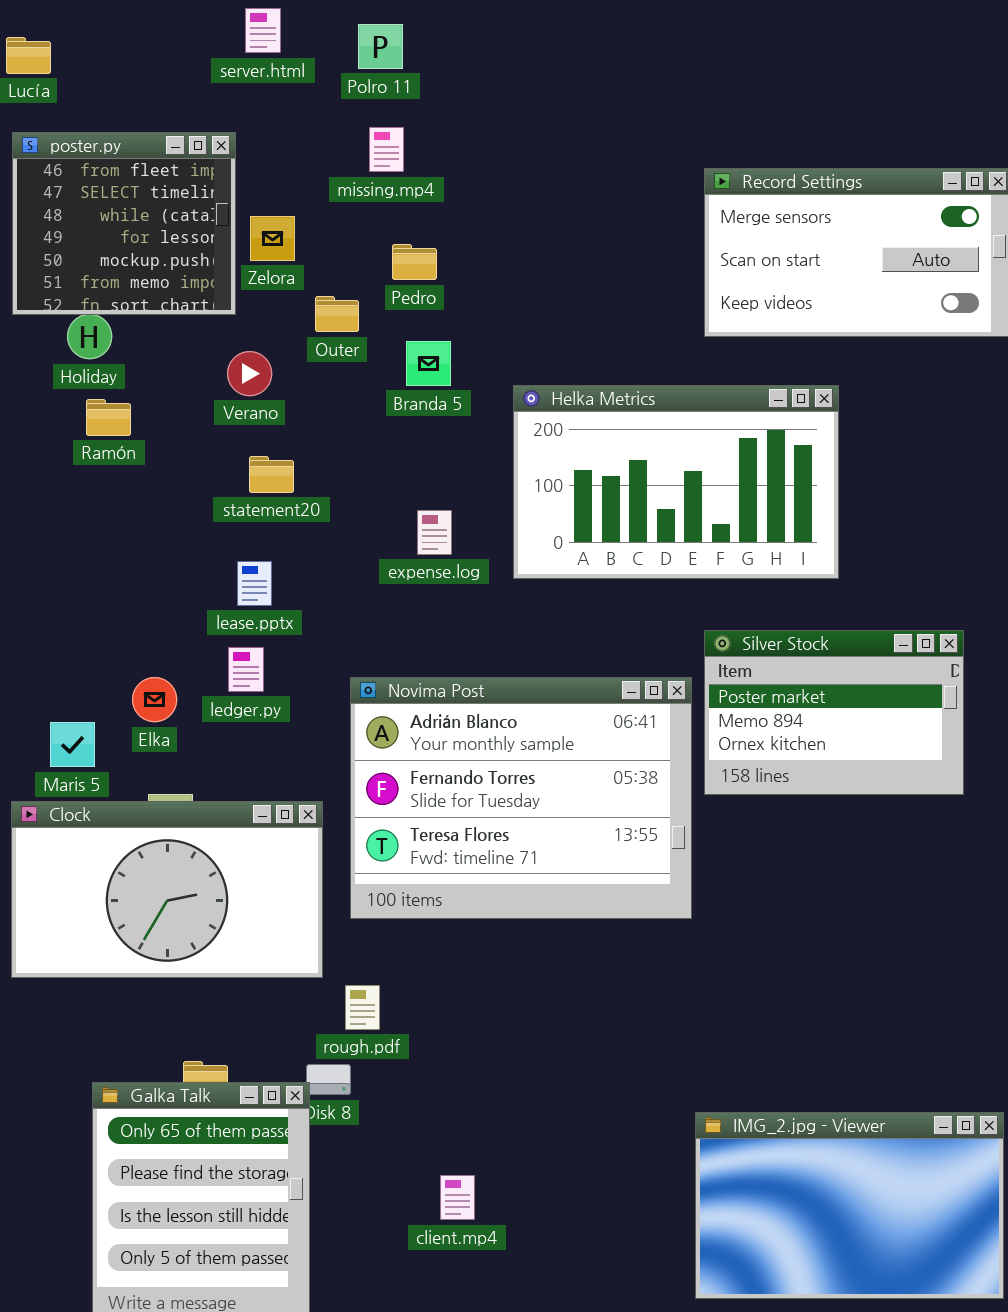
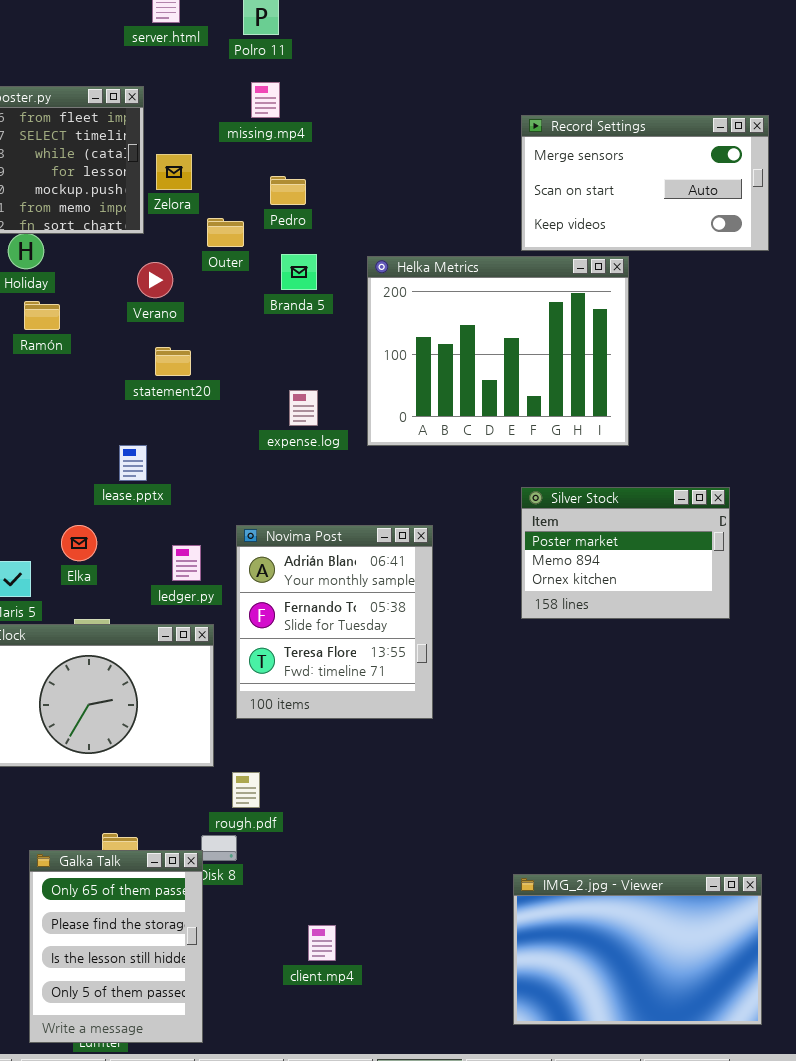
Helka Metrics: [513,385,839,579] -> [367,256,629,446], resized
lease.pptx: [237,561,272,606] -> [119,445,147,481], moved
ledger.py: [228,647,264,692] -> [172,545,201,581], moved
Novima Post: [350,677,692,919] -> [236,525,433,719], resized

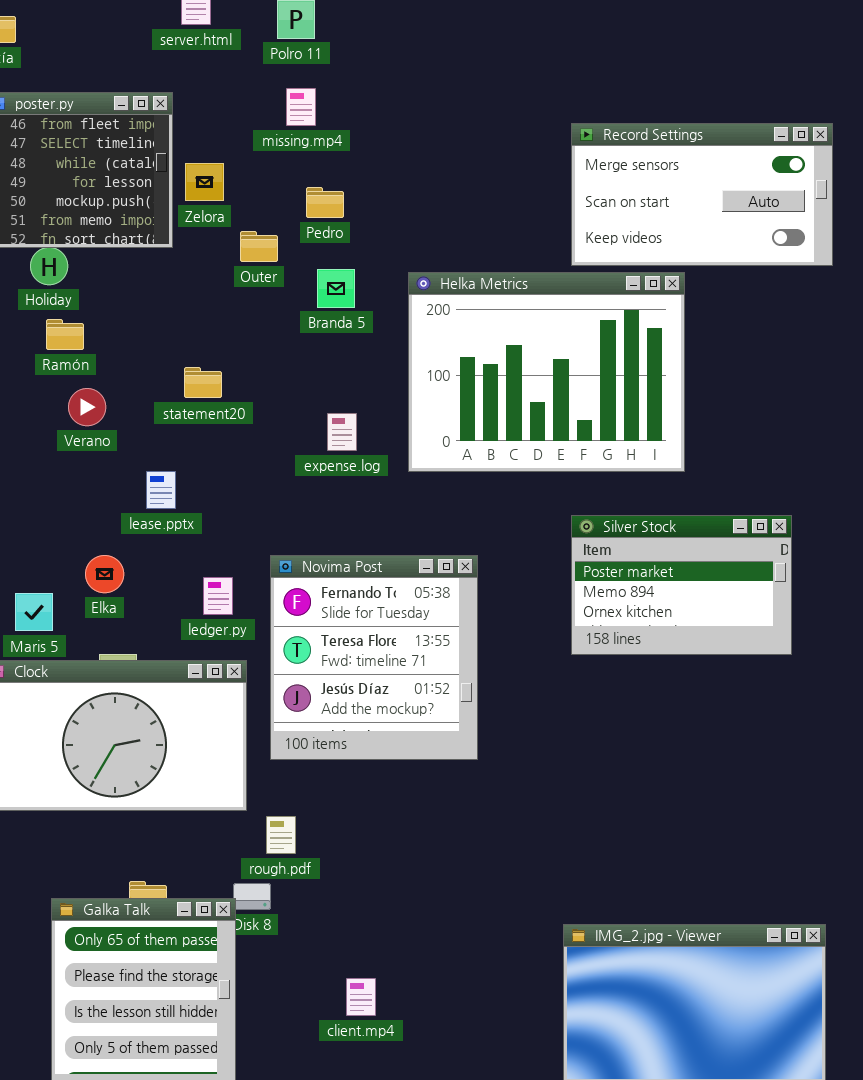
Verano: [137,262,173,298] -> [68,388,106,426], moved
Novima Post: [236,525,433,719] -> [270,555,478,760], scrolled down 1 row

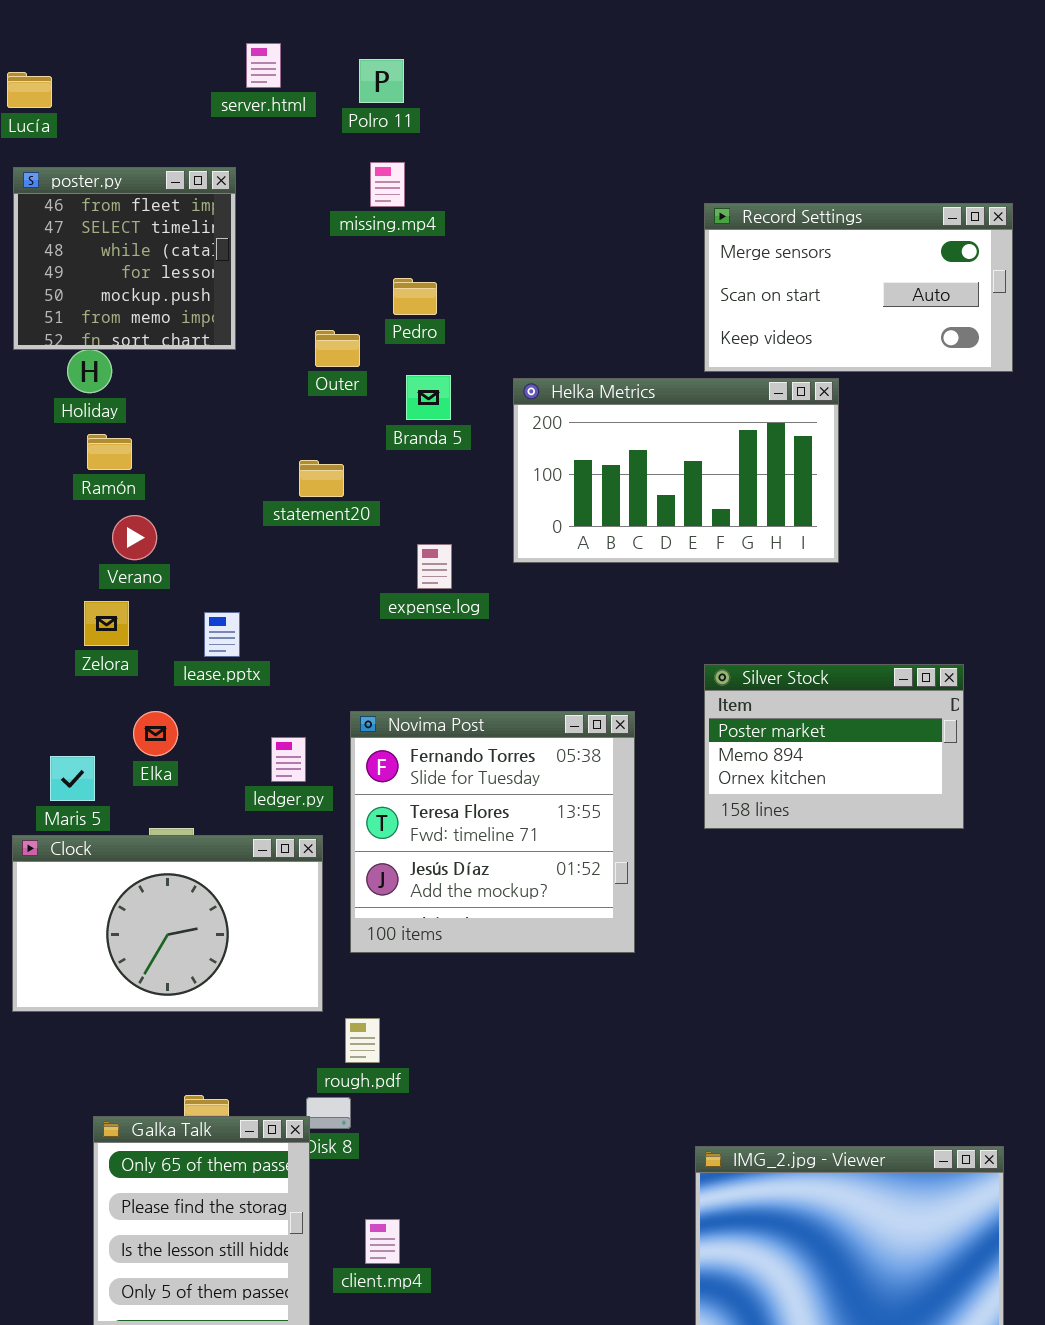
Zelora: [185,163,224,201] -> [84,601,129,646], moved
Helka Metrics: [408,272,685,472] -> [513,378,839,563], resized
statement20: [184,367,222,398] -> [299,460,344,497], moved
Novima Post: [270,555,478,760] -> [350,711,635,953], resized
client.mp4: [346,978,376,1016] -> [365,1219,400,1264], moved

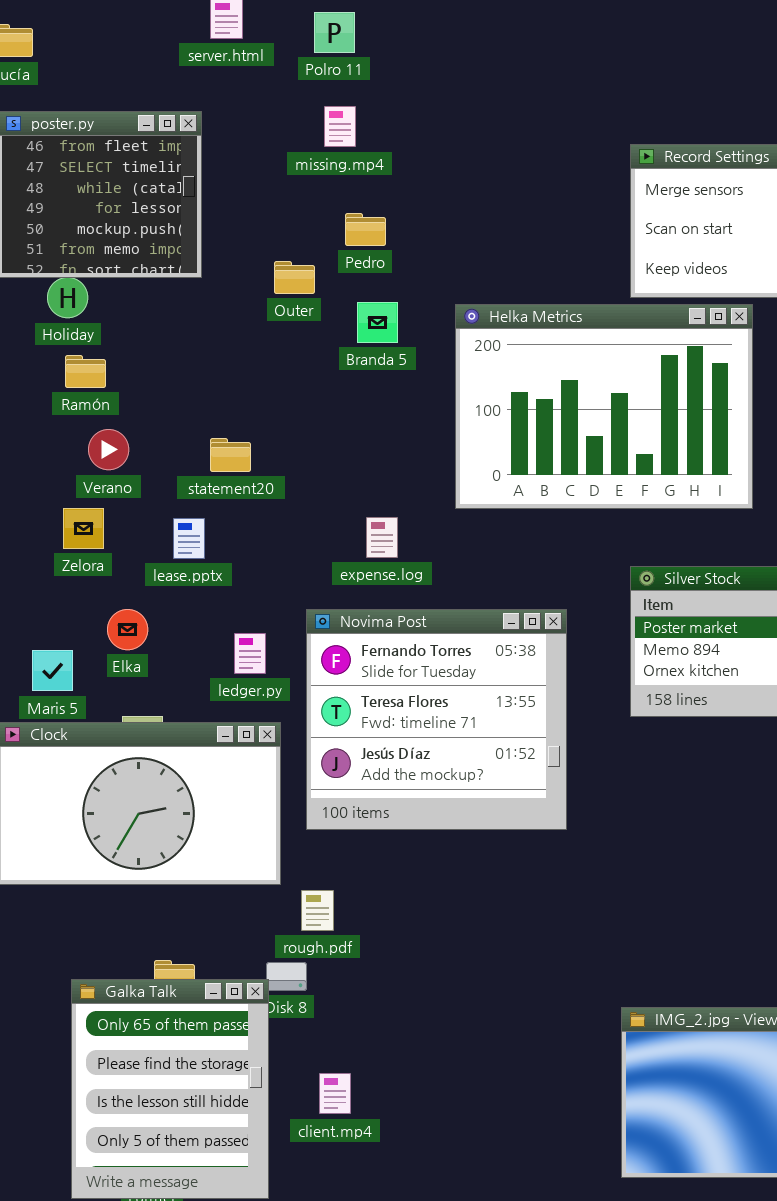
Helka Metrics: [513,378,839,563] -> [455,304,753,509], resized
statement20: [299,460,344,497] -> [210,438,251,472], moved
expense.log: [417,544,452,589] -> [366,517,398,558], moved

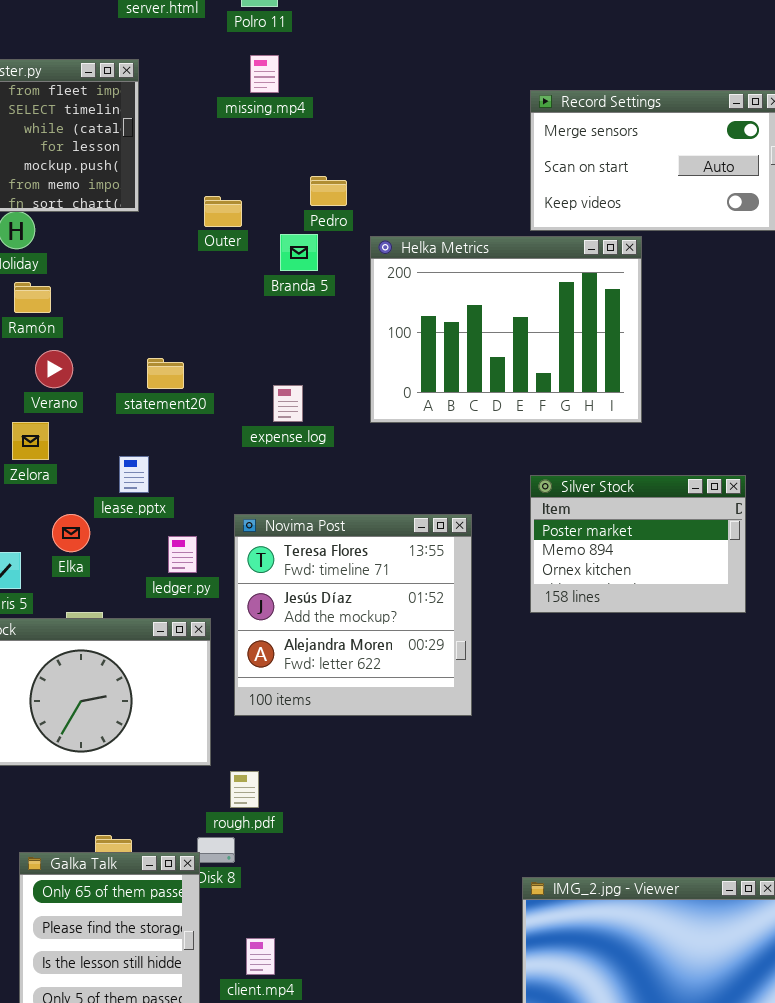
Pedro: [345,213,386,246] -> [310,176,347,206], moved
expense.log: [366,517,398,558] -> [273,385,303,422], moved
lease.pptx: [173,518,205,559] -> [119,456,149,493], moved
Novima Post: [306,609,567,830] -> [234,514,472,716], scrolled down 1 row

